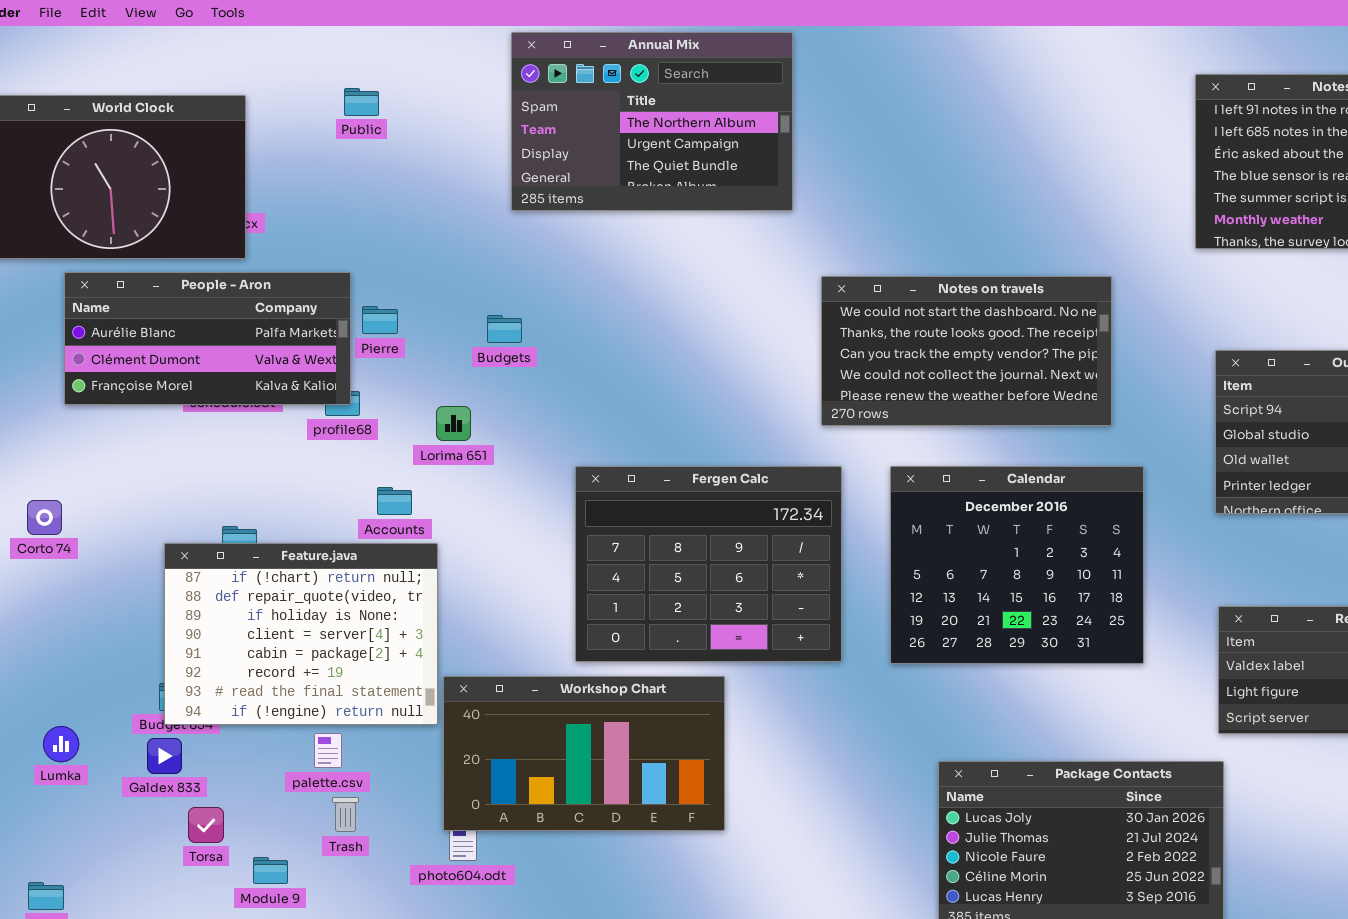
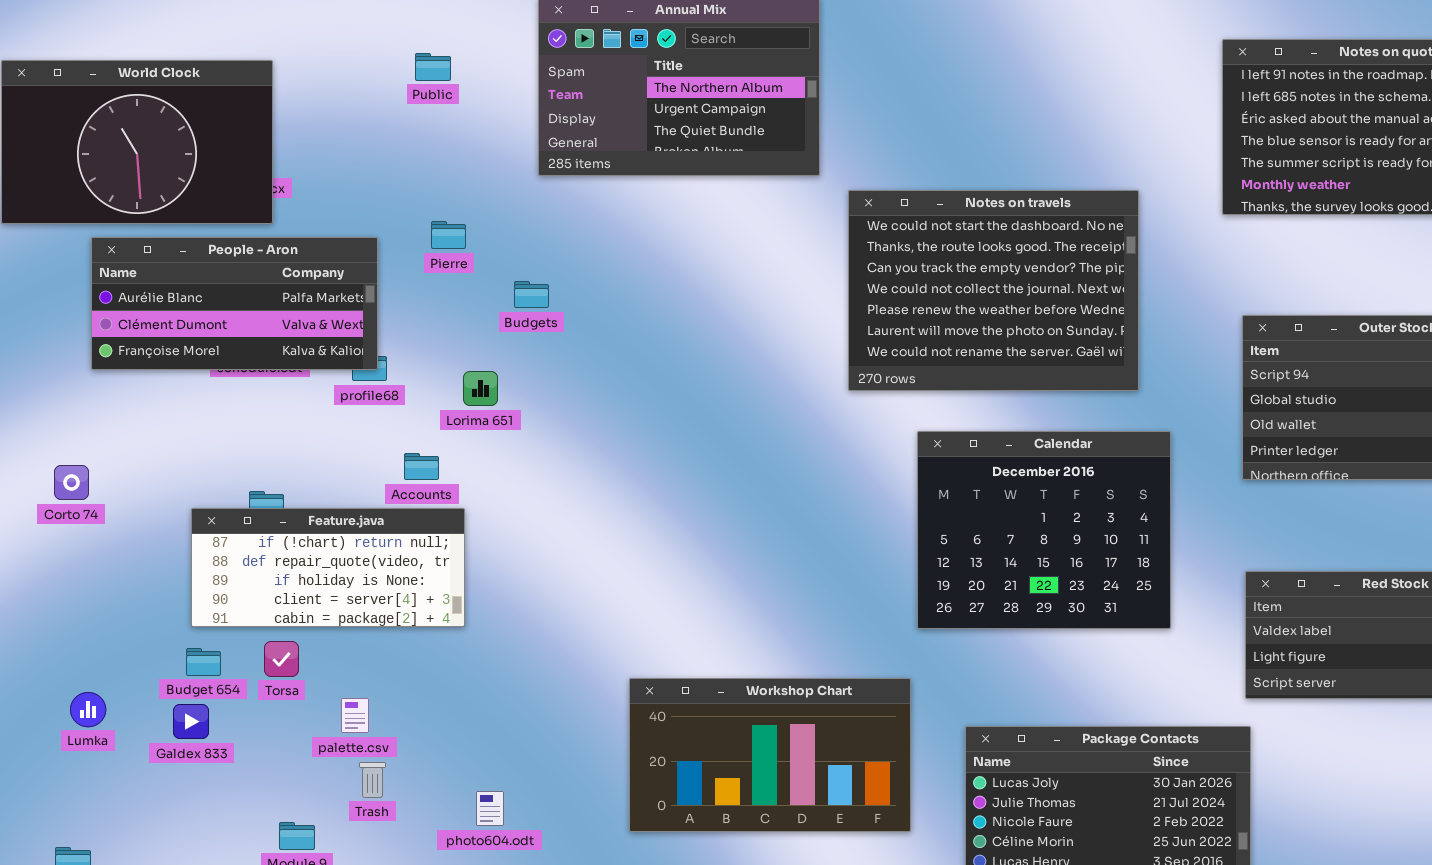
Public: [344,88,379,116] -> [415,53,451,81], moved
Notes on travels: [821,276,1112,426] -> [848,190,1139,391], resized
Pierre: [362,306,398,334] -> [431,221,466,249], moved
Fergen Calc: [575,466,842,662] -> none, closed
Feature.java: [164,543,438,725] -> [191,508,465,627], resized
Workshop Chart: [443,676,725,831] -> [629,678,911,832], moved
Torsa: [188,807,224,843] -> [264,641,299,677], moved

